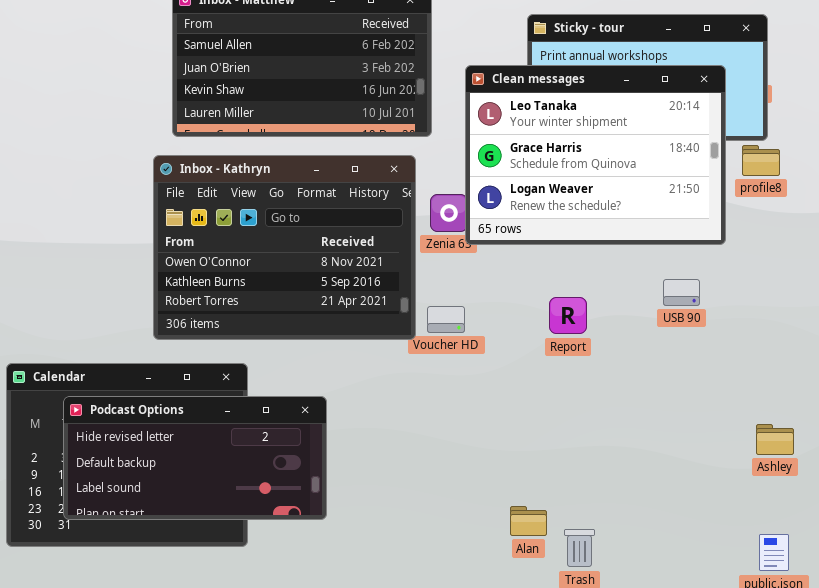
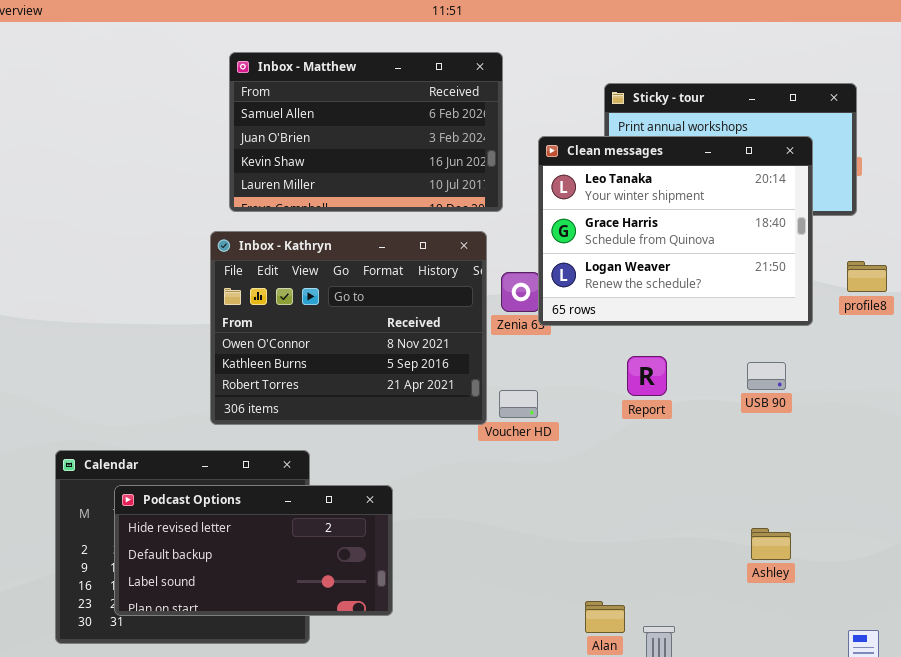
profile8: [742,145,780,176] -> [847,261,887,292], moved
Report: [549,297,587,334] -> [627,356,667,396], moved
Ashley: [756,424,794,455] -> [751,528,791,560], moved

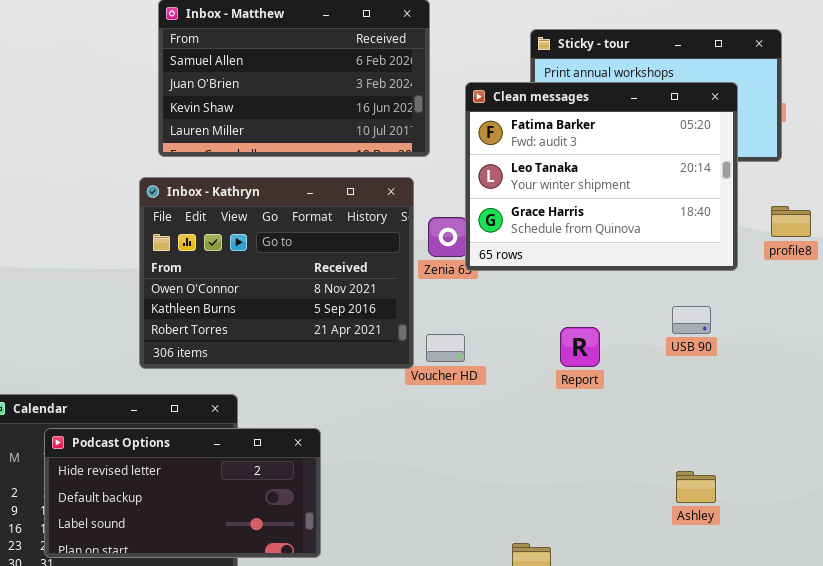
Clean messages: [538,136,813,326] -> [465,82,738,271], scrolled up 1 row
Report: [627,356,667,396] -> [560,327,600,367], moved

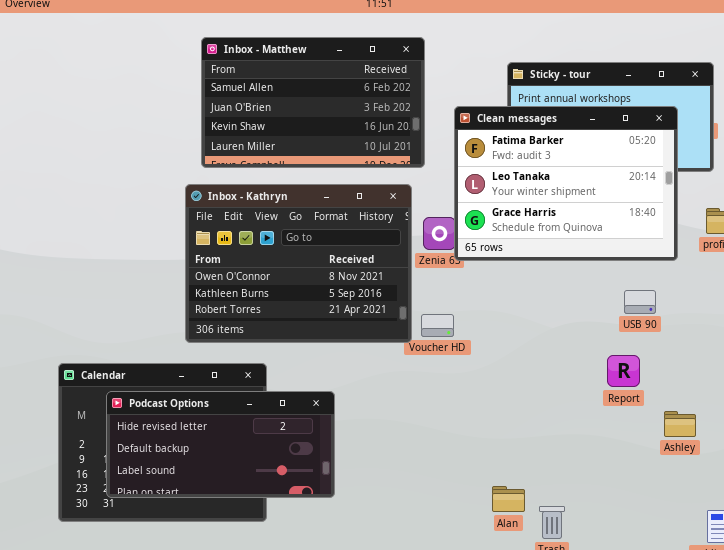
Report: [560,327,600,367] -> [607,355,640,387], moved
Ashley: [676,471,716,503] -> [664,411,696,437], moved

